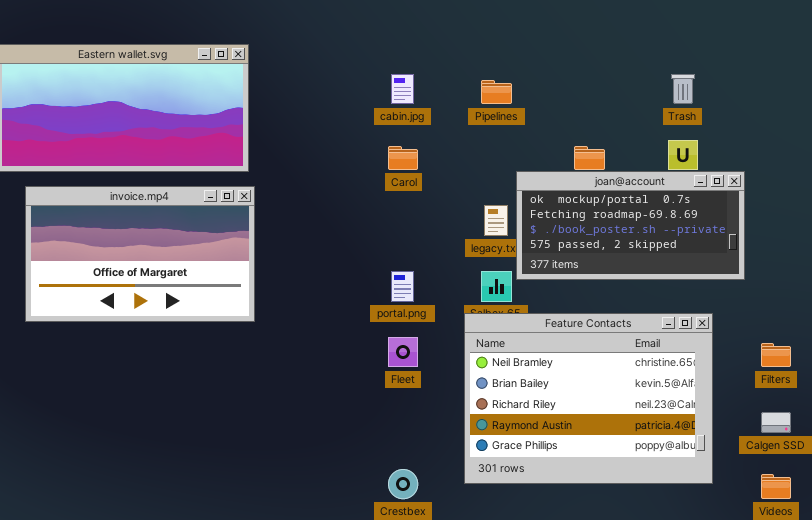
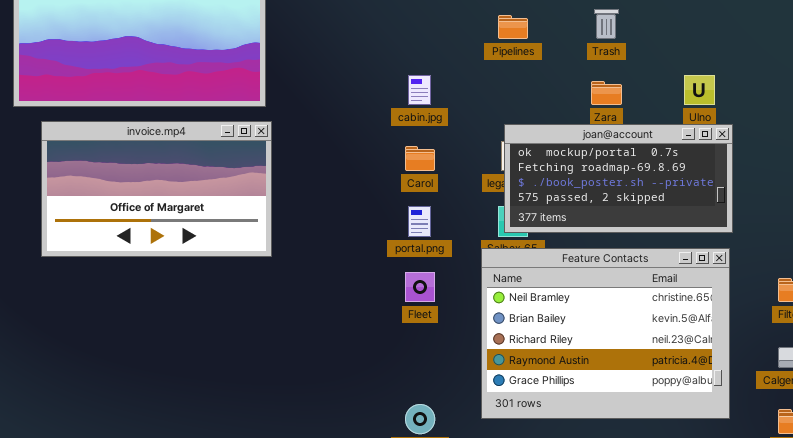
cabin.jpg: [391,74,414,104] -> [408,75,431,105], moved
Trash: [671,74,695,104] -> [594,9,619,39], moved
Carol: [388,146,418,170] -> [405,146,435,171], moved
joan@account: [516,171,745,280] -> [504,124,733,233], moved

